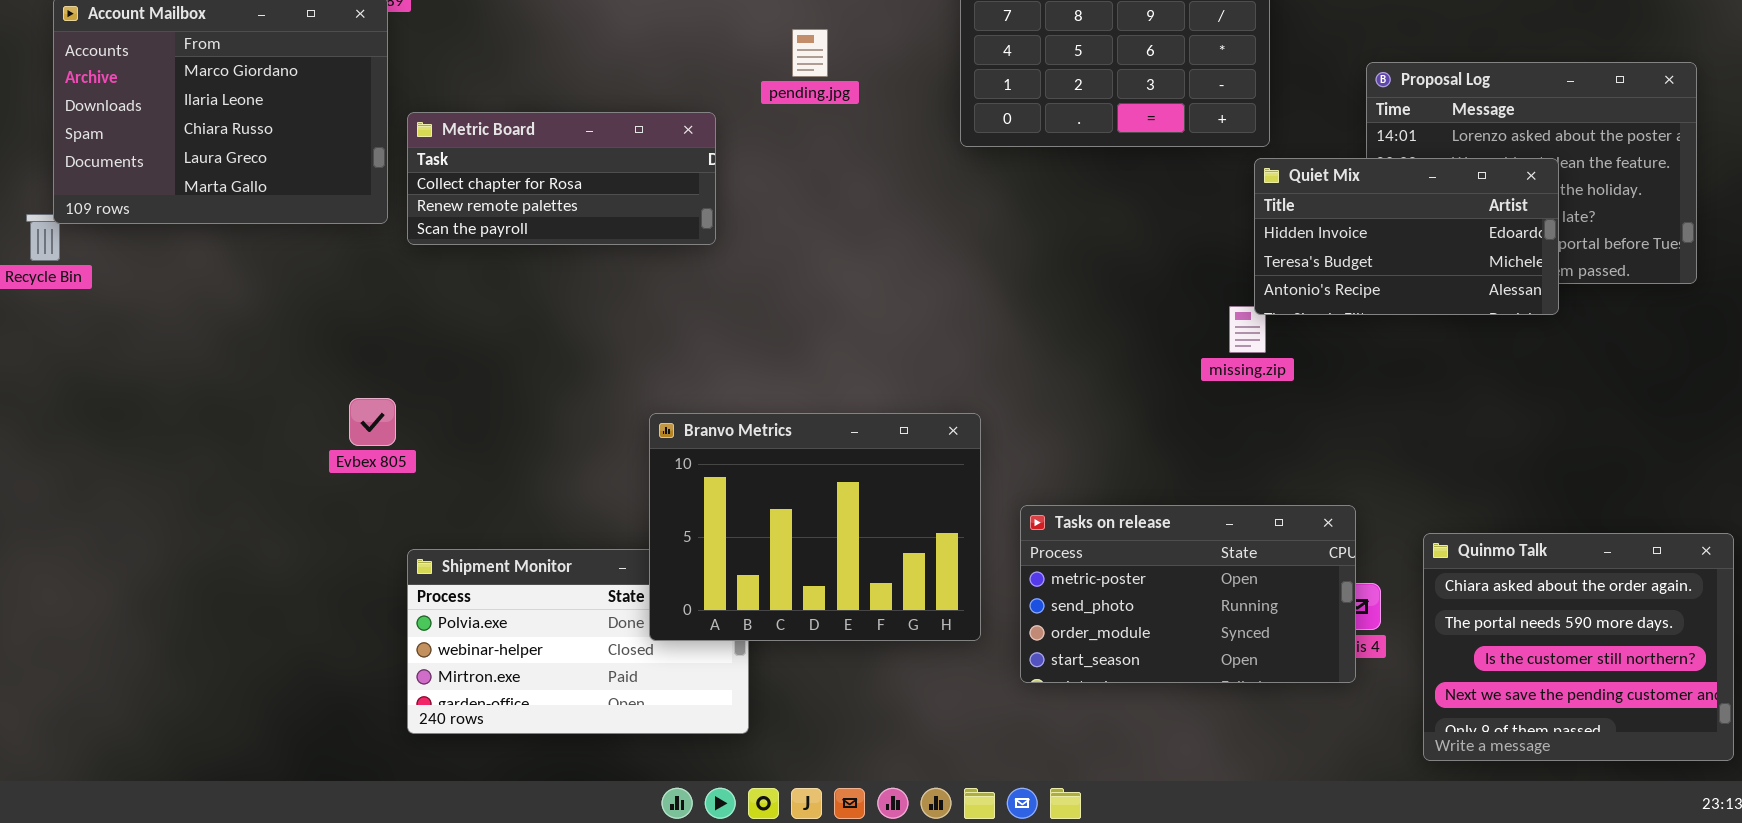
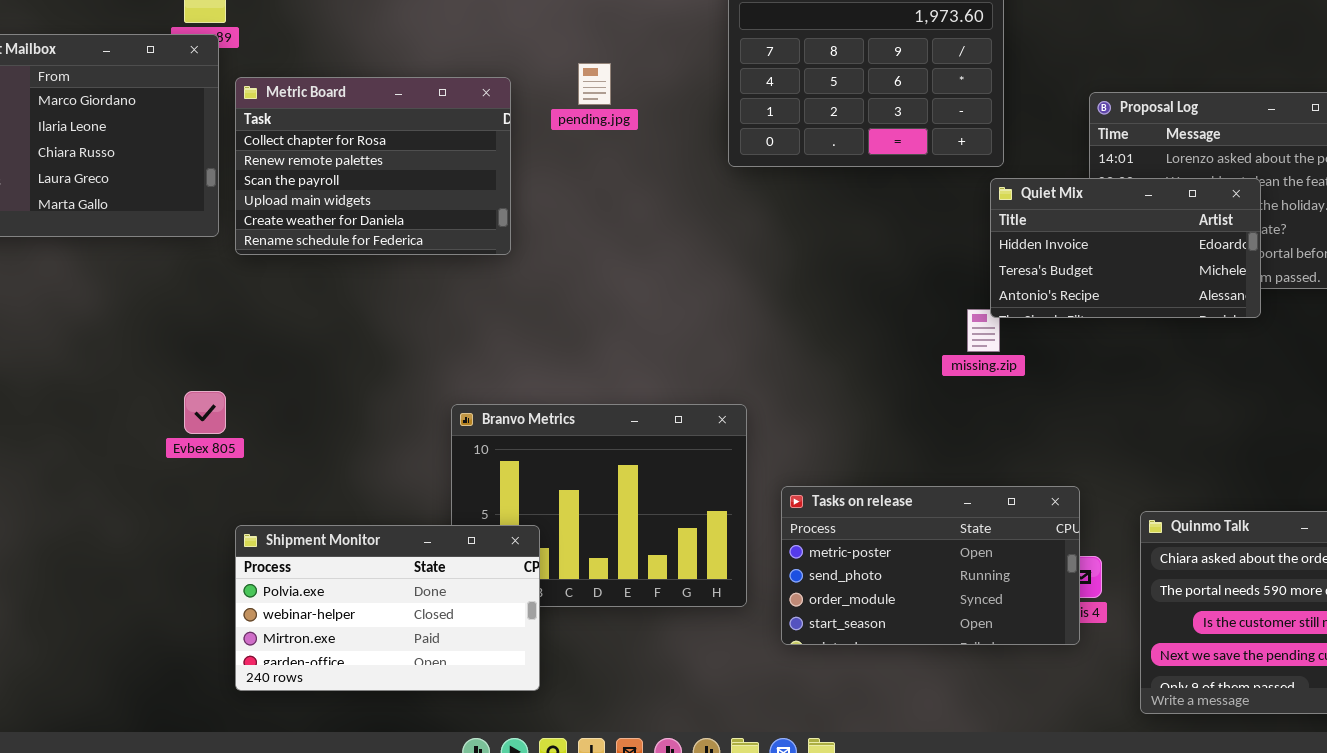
Metric Board: [407,112,716,245] -> [235,77,511,255], resized
Shipment Monitor: [407,549,749,734] -> [235,525,540,691], raised

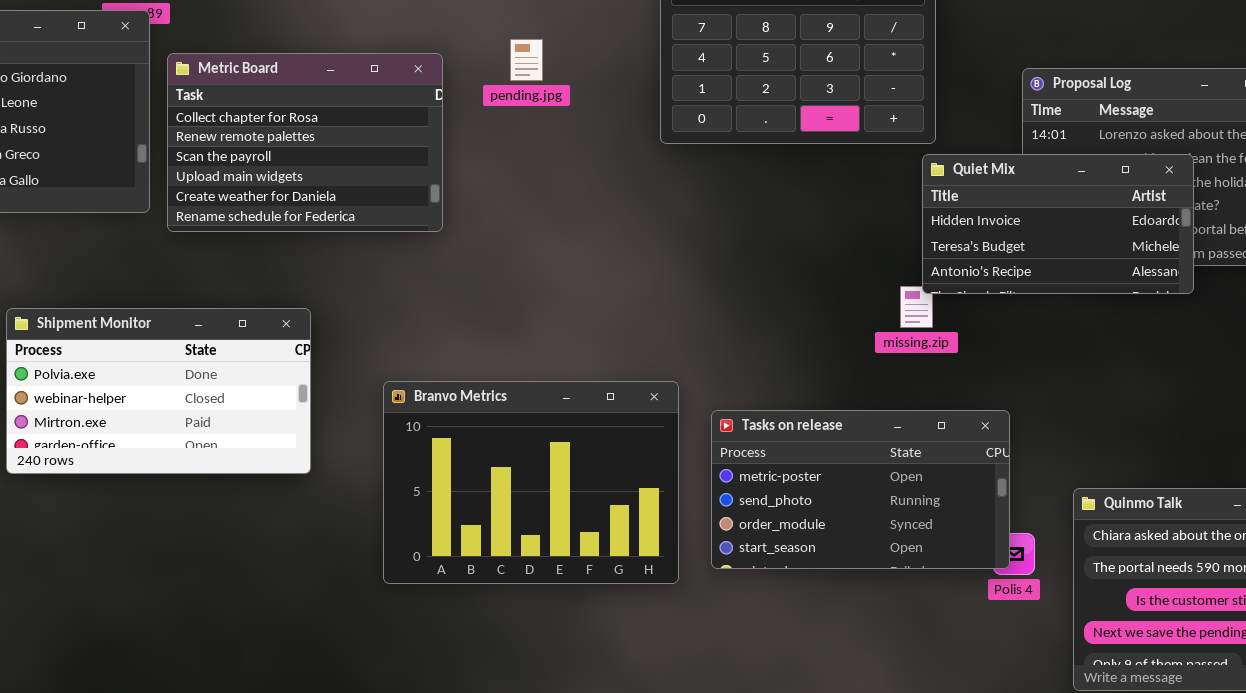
Tasks on release: [781,486,1080,645] -> [711,410,1010,569], moved
Shipment Monitor: [235,525,540,691] -> [6,308,311,474], moved

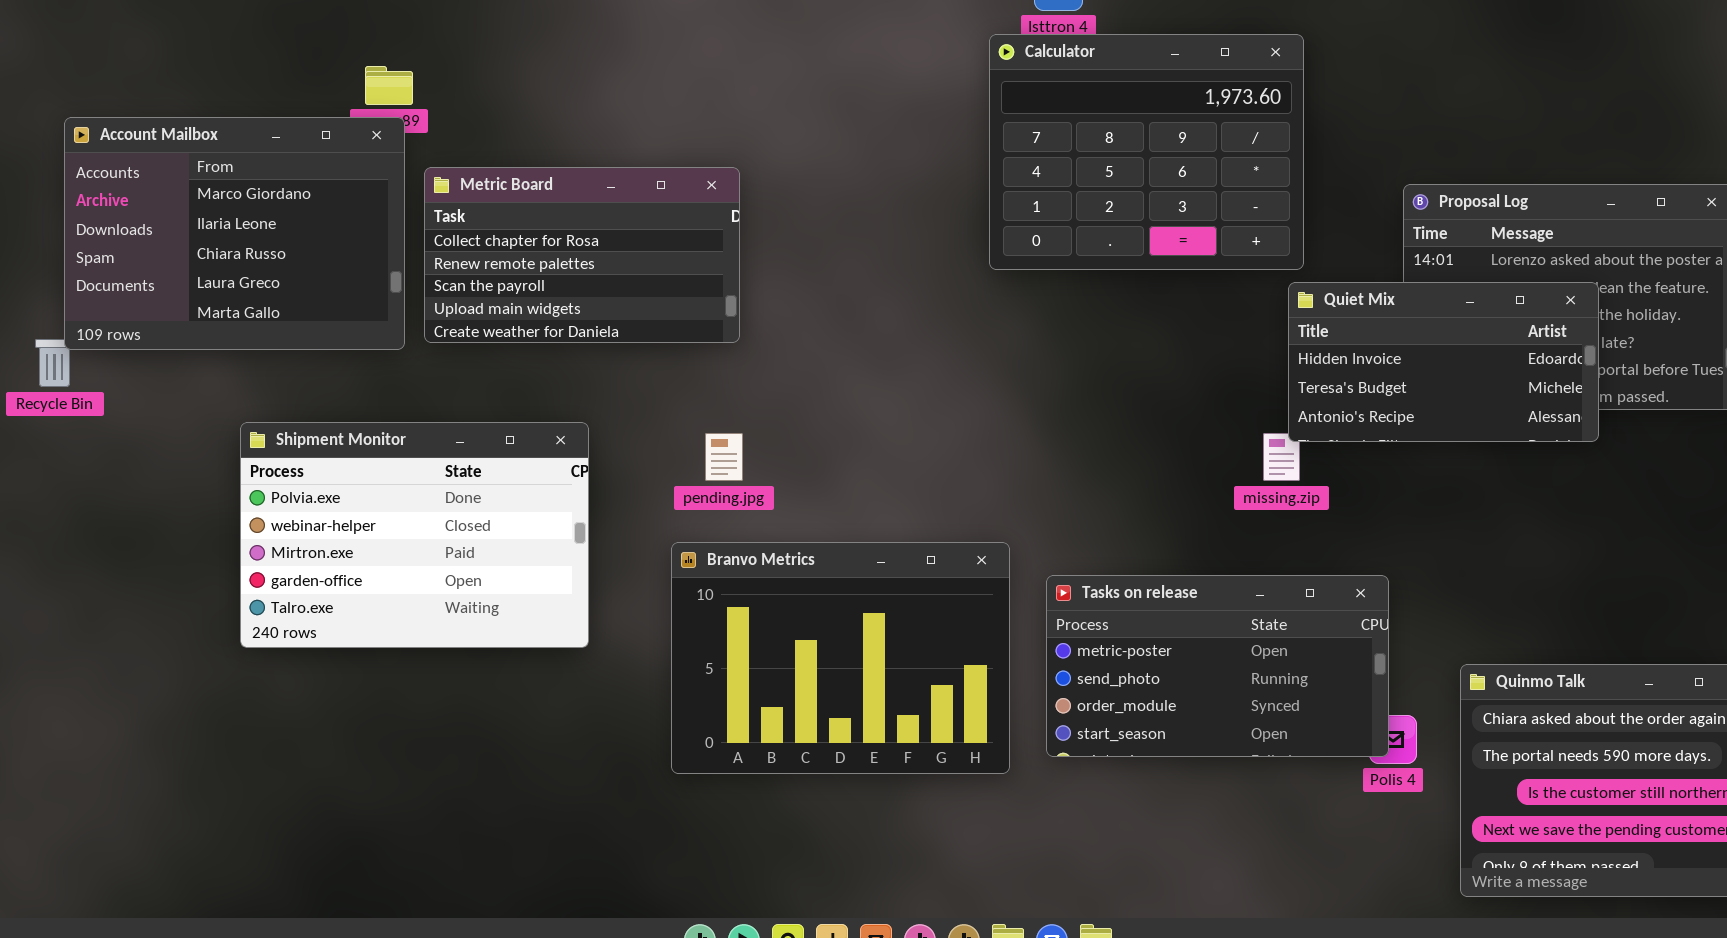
pending.jpg: [510,39,543,81] -> [705,433,743,481], moved
Metric Board: [167,53,443,232] -> [424,167,740,343], resized
Shipment Monitor: [6,308,311,474] -> [240,422,589,648], resized

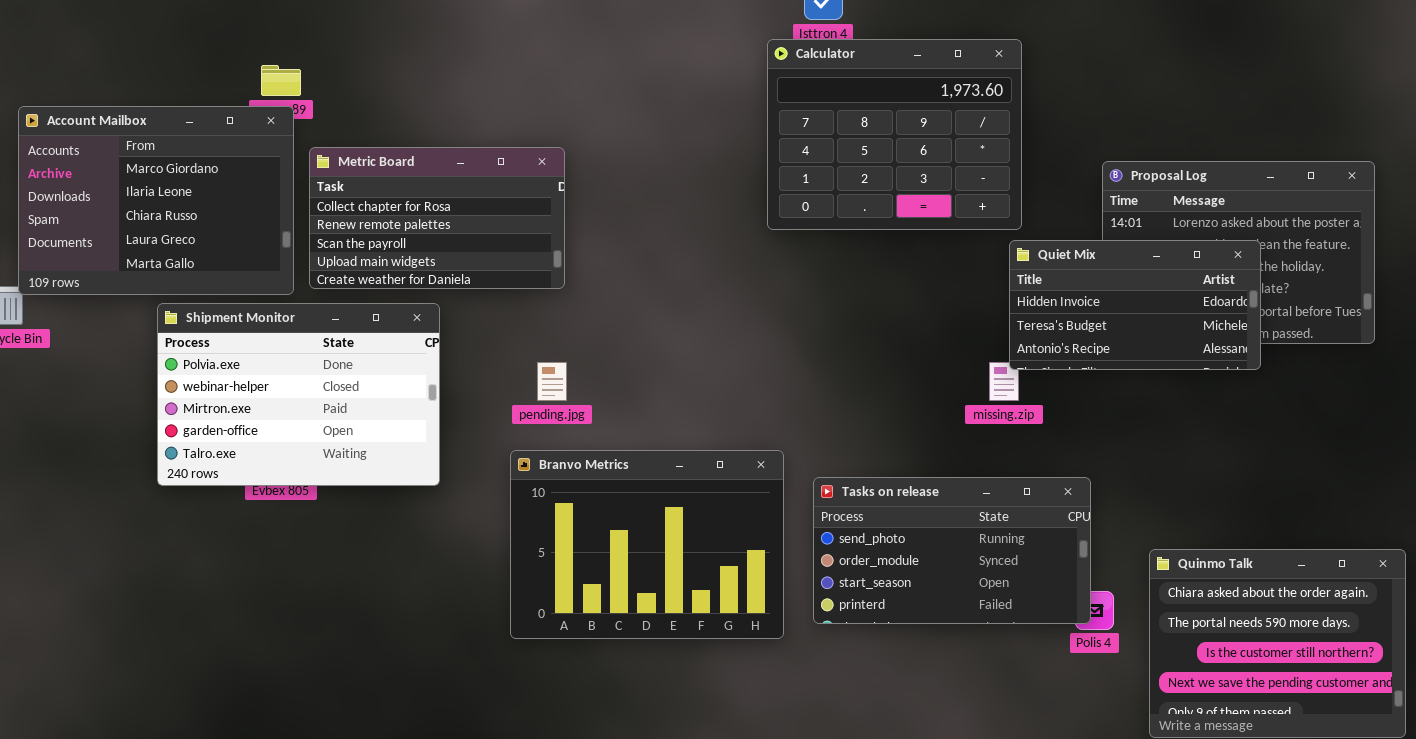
Shipment Monitor: [240,422,589,648] -> [157,303,440,486], moved
Tasks on release: [1046,575,1389,757] -> [813,477,1091,624], scrolled down 1 row

